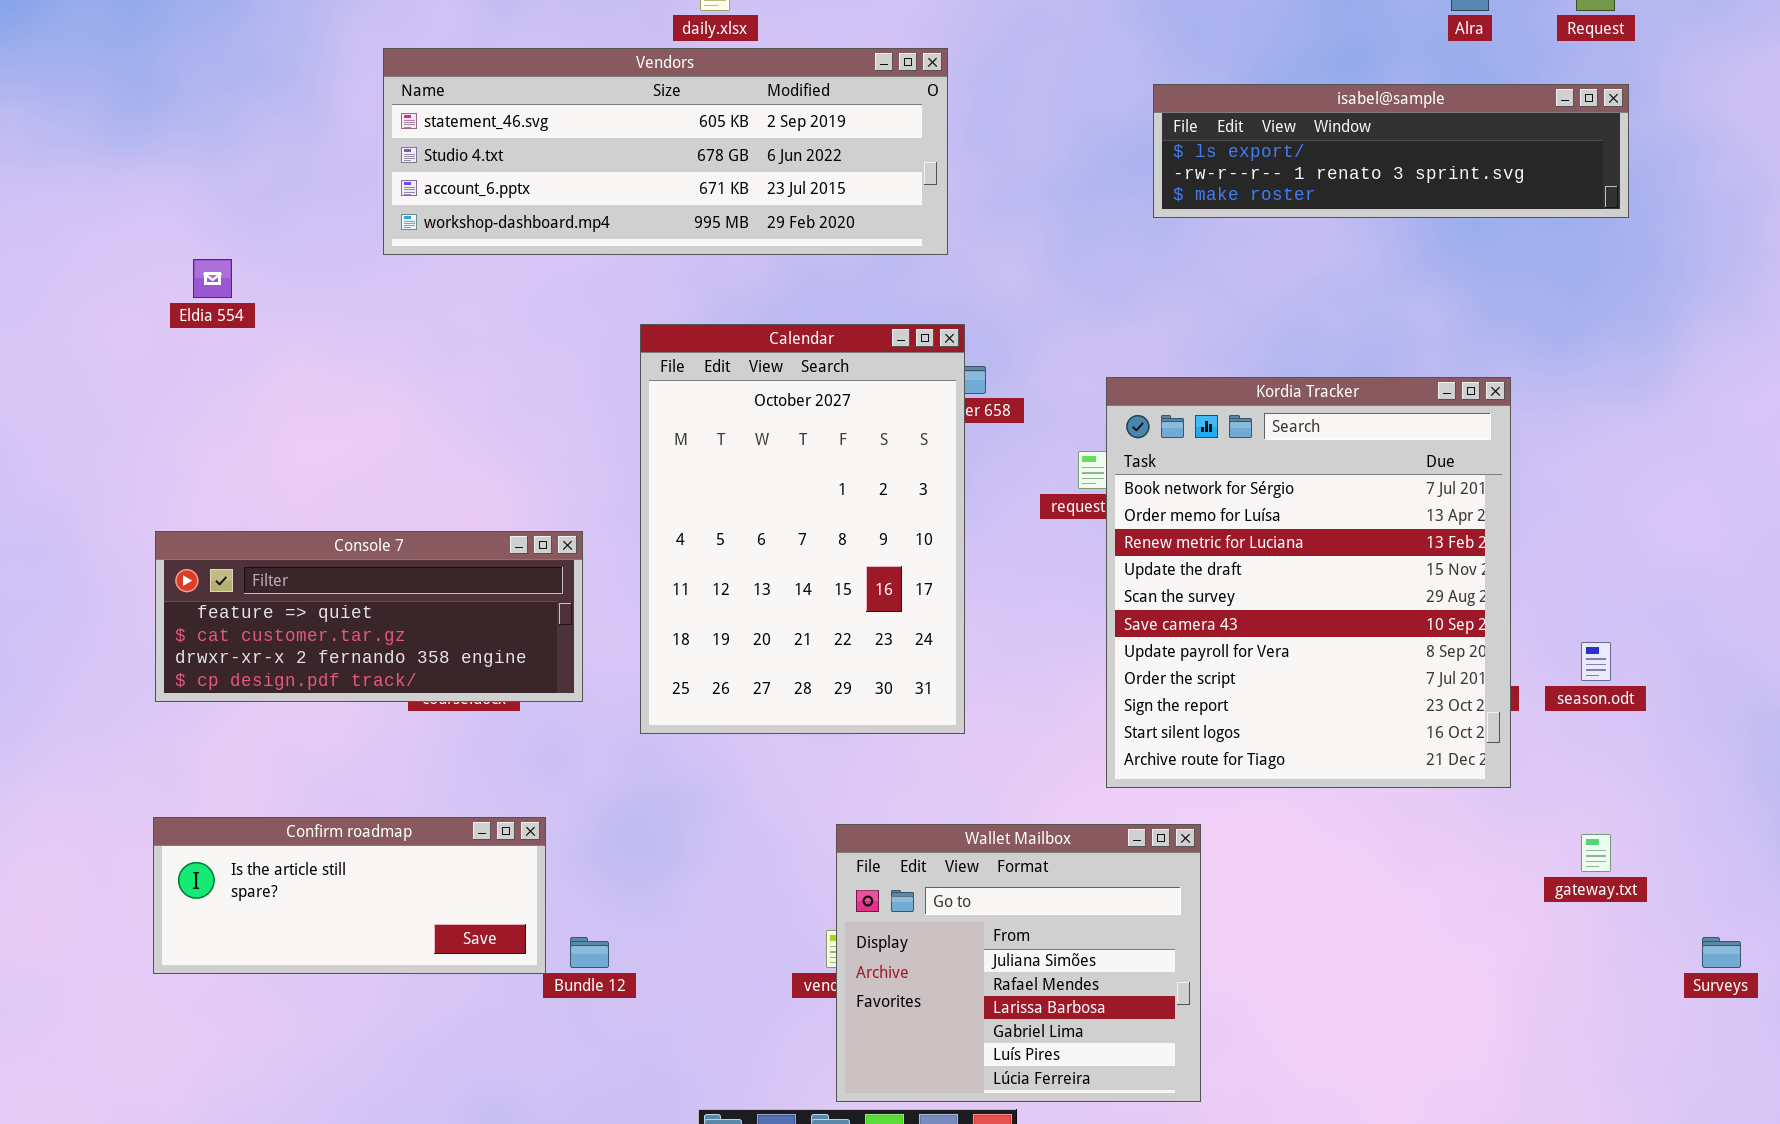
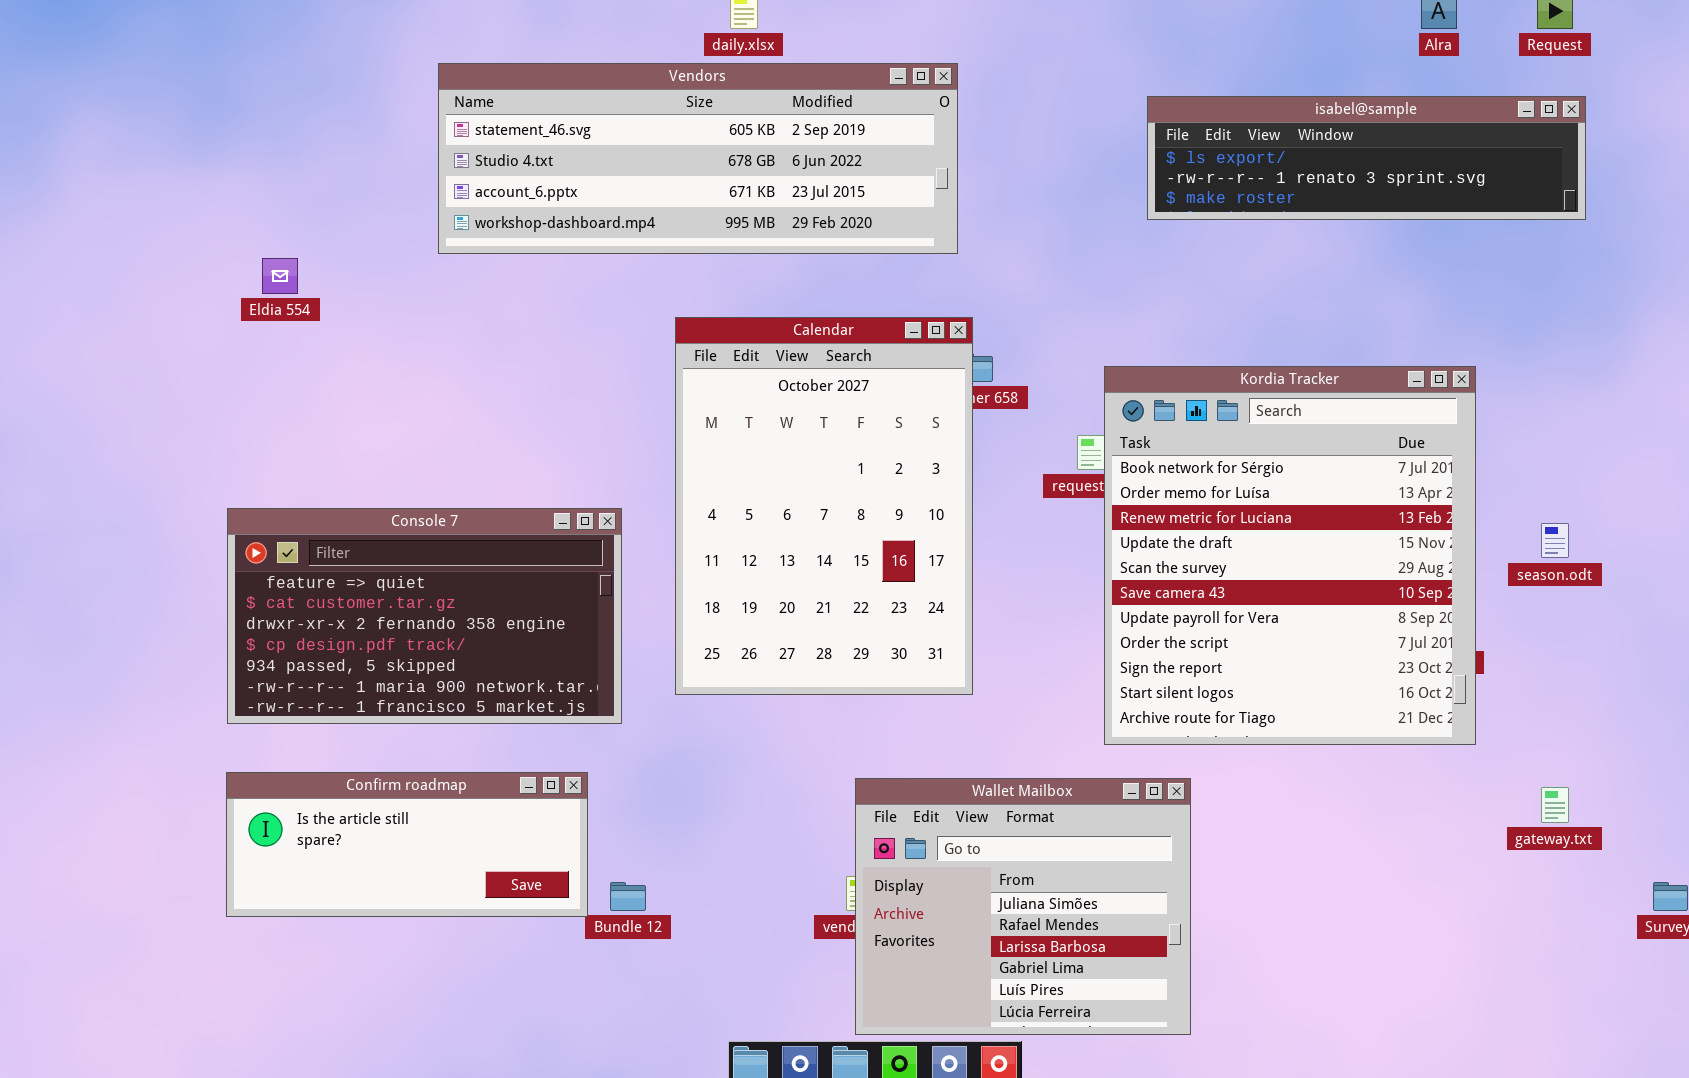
Console 7: [155,531,583,702] -> [227,508,622,724], resized
season.odt: [1581,642,1611,681] -> [1541,523,1569,558], moved

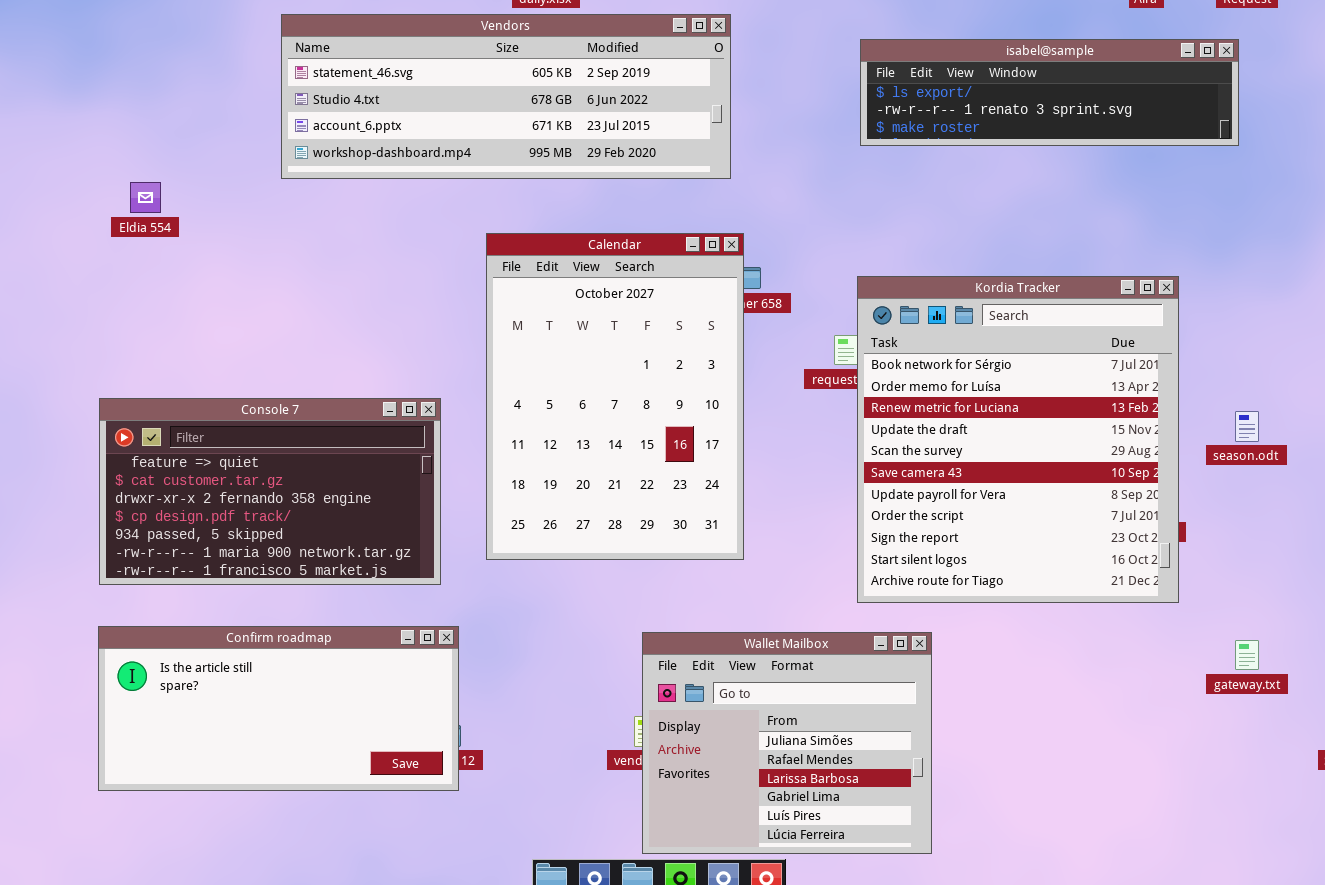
isabel@sample: [1147,96,1586,220] -> [860,39,1239,146], moved
Confirm roadmap: [226,772,588,917] -> [98,626,459,791], resized

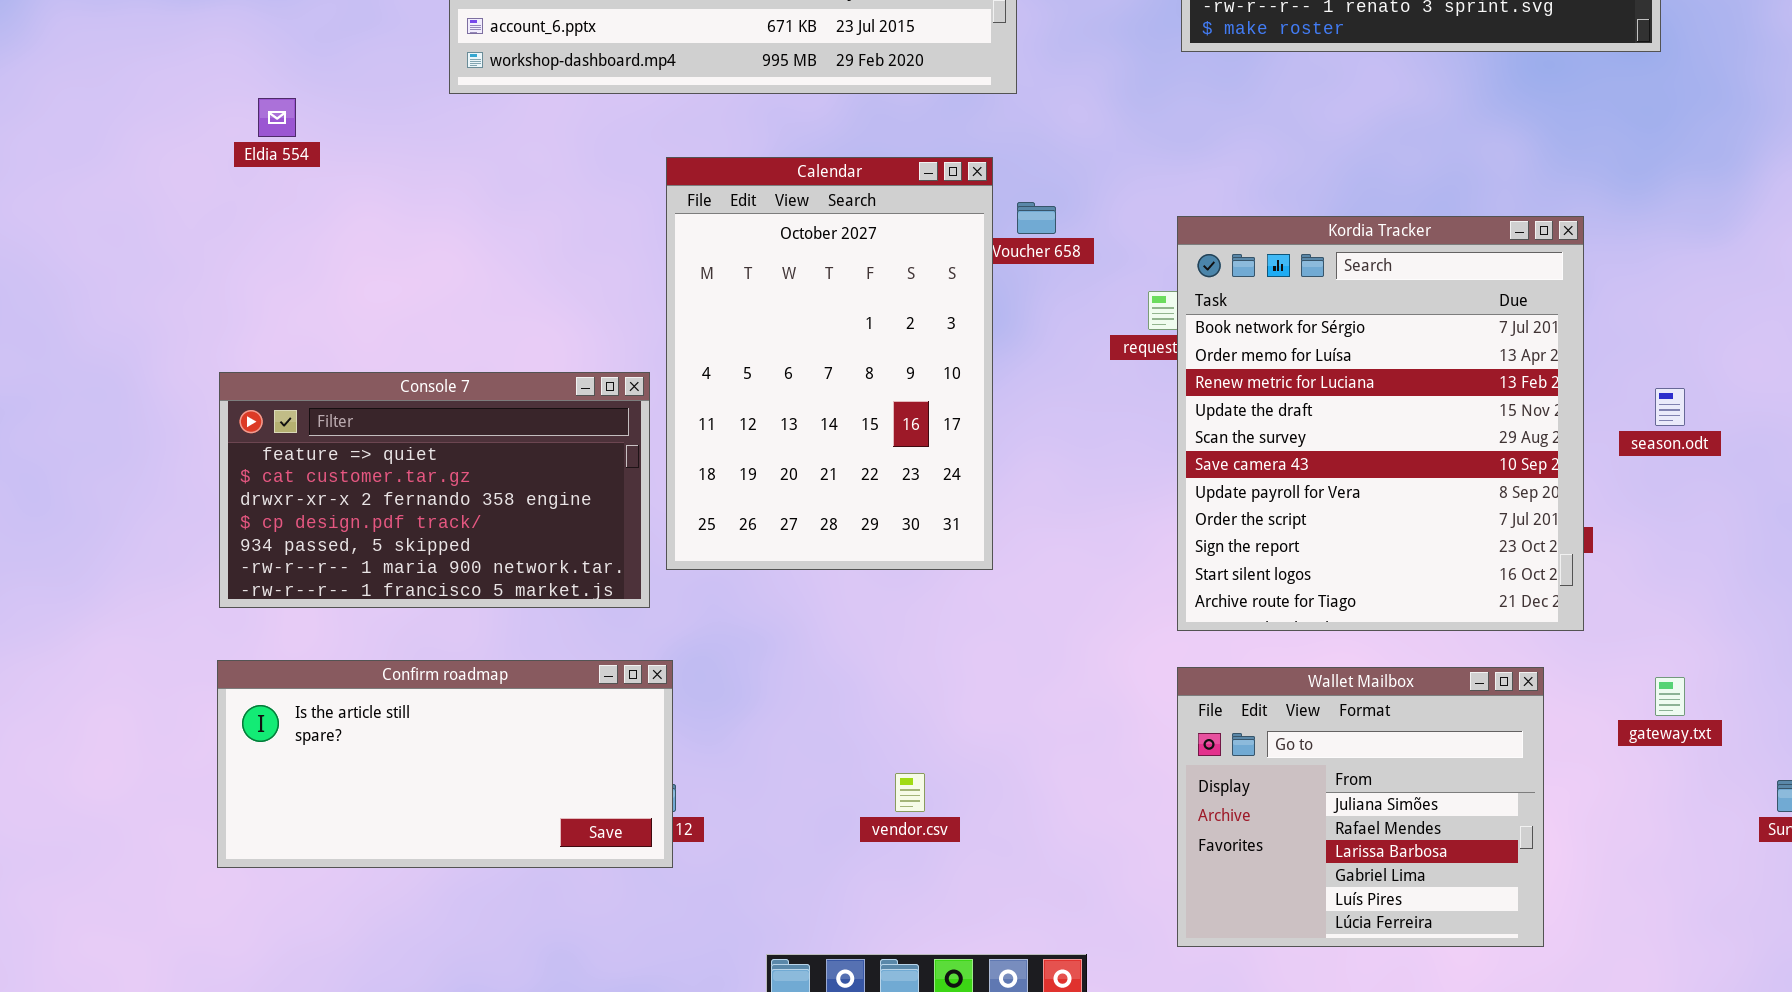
Calendar: [486,233,744,560] -> [666,157,993,570], moved
Wallet Mailbox: [642,632,932,854] -> [1177,667,1544,947], moved

